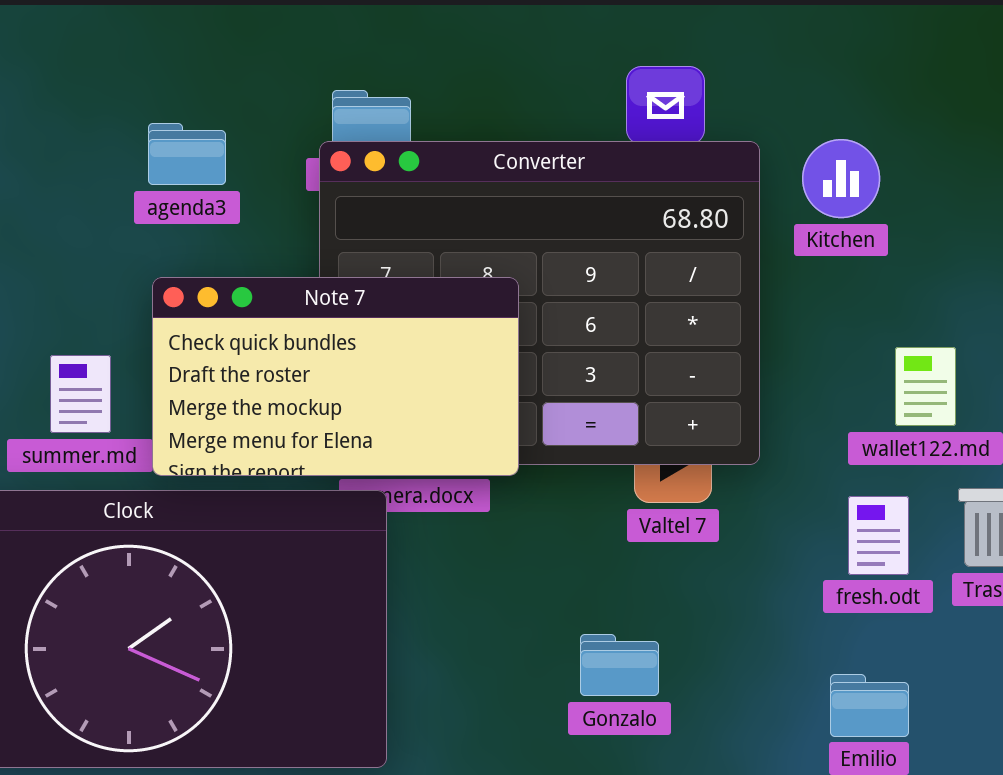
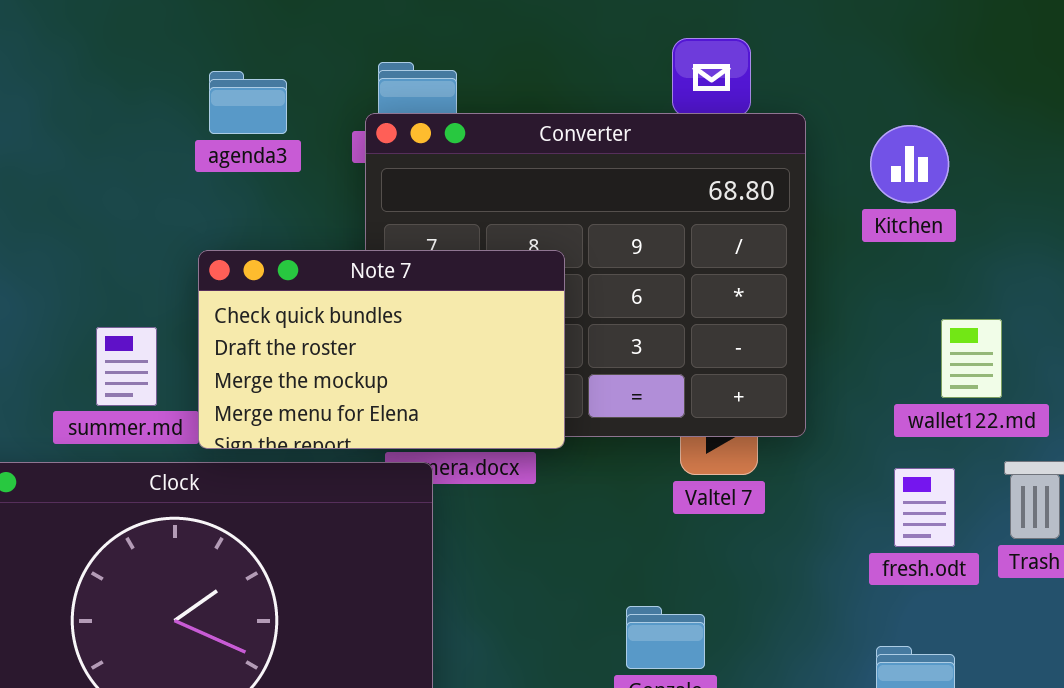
agenda3: [148,123,226,185] -> [209,71,287,134], moved
Kitchen: [802,139,880,218] -> [870,125,949,203], moved

